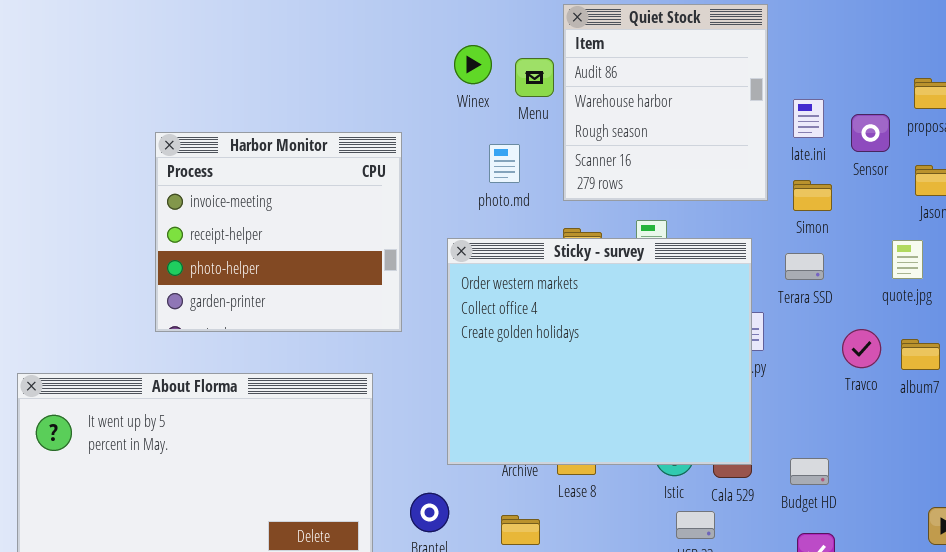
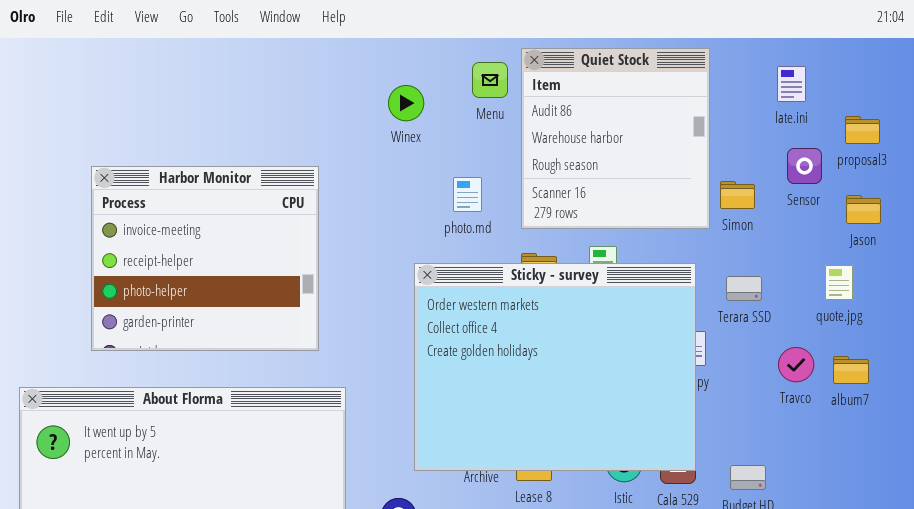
Winex: [454,45,492,84] -> [388,85,424,121], moved
Menu: [515,58,554,97] -> [472,62,508,98], moved
late.ini: [793,99,824,138] -> [777,66,806,102], moved
Harbor Monitor: [155,132,402,332] -> [91,166,319,351], moved
Simon: [793,180,832,211] -> [720,181,755,209], moved

